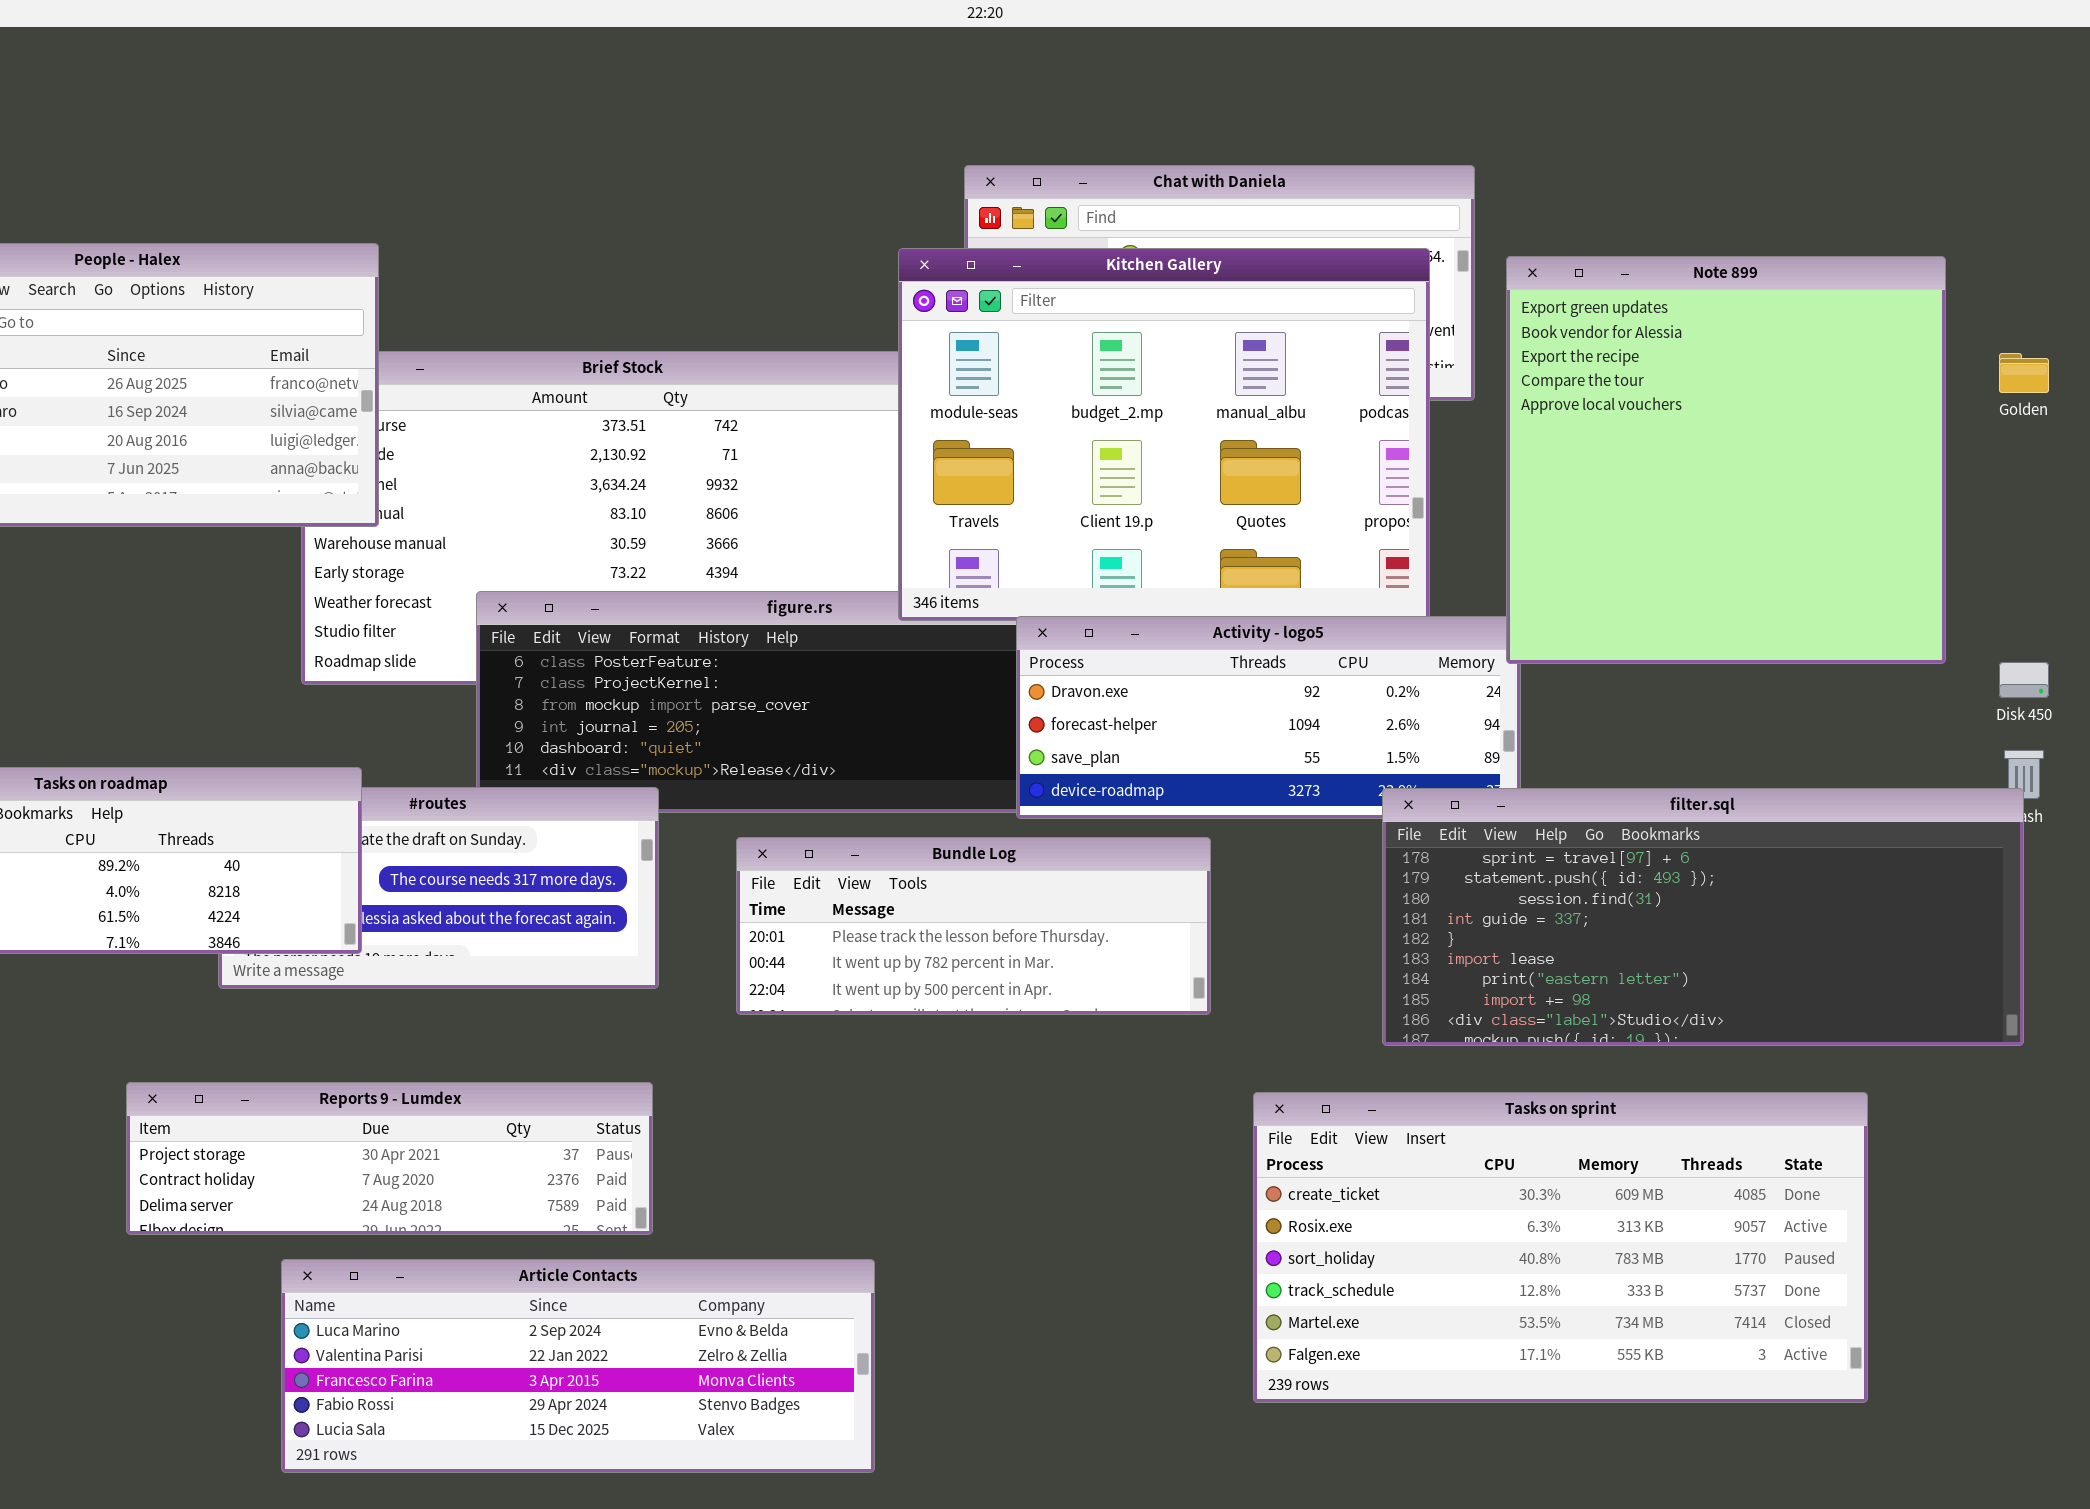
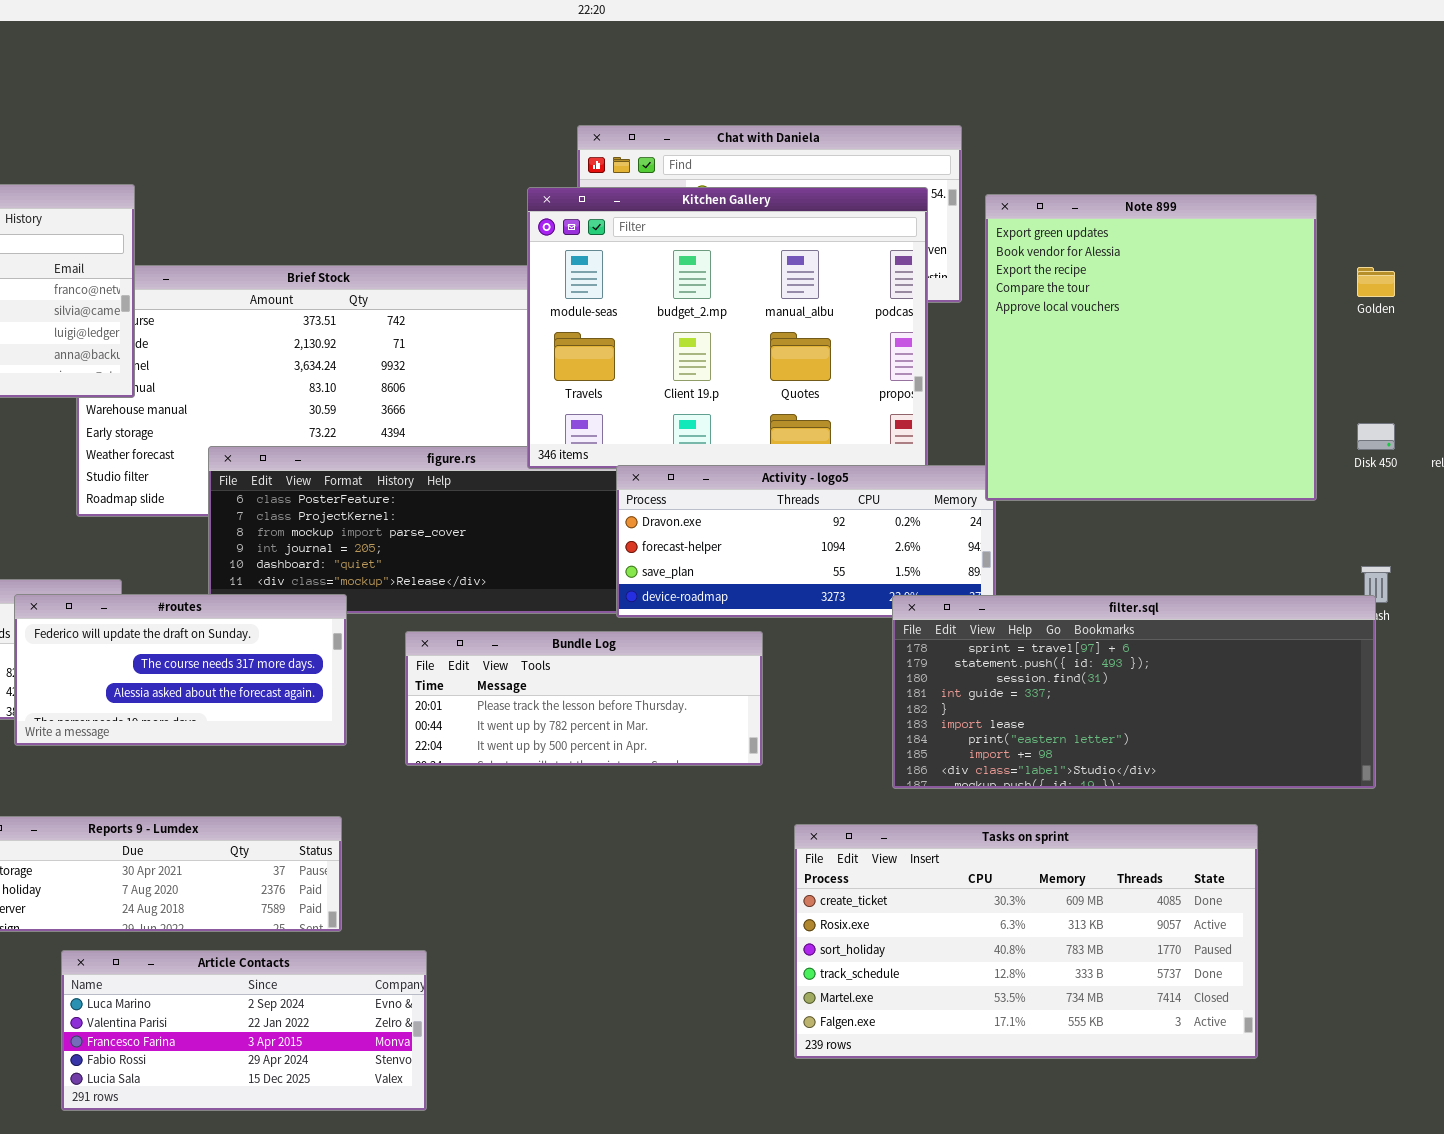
Disk 450: [1999,662,2049,698] -> [1357,423,1395,450], moved
#routes: [218,787,659,989] -> [14,594,347,746], raised
Article Contacts: [281,1259,875,1473] -> [61,950,427,1111], resized

